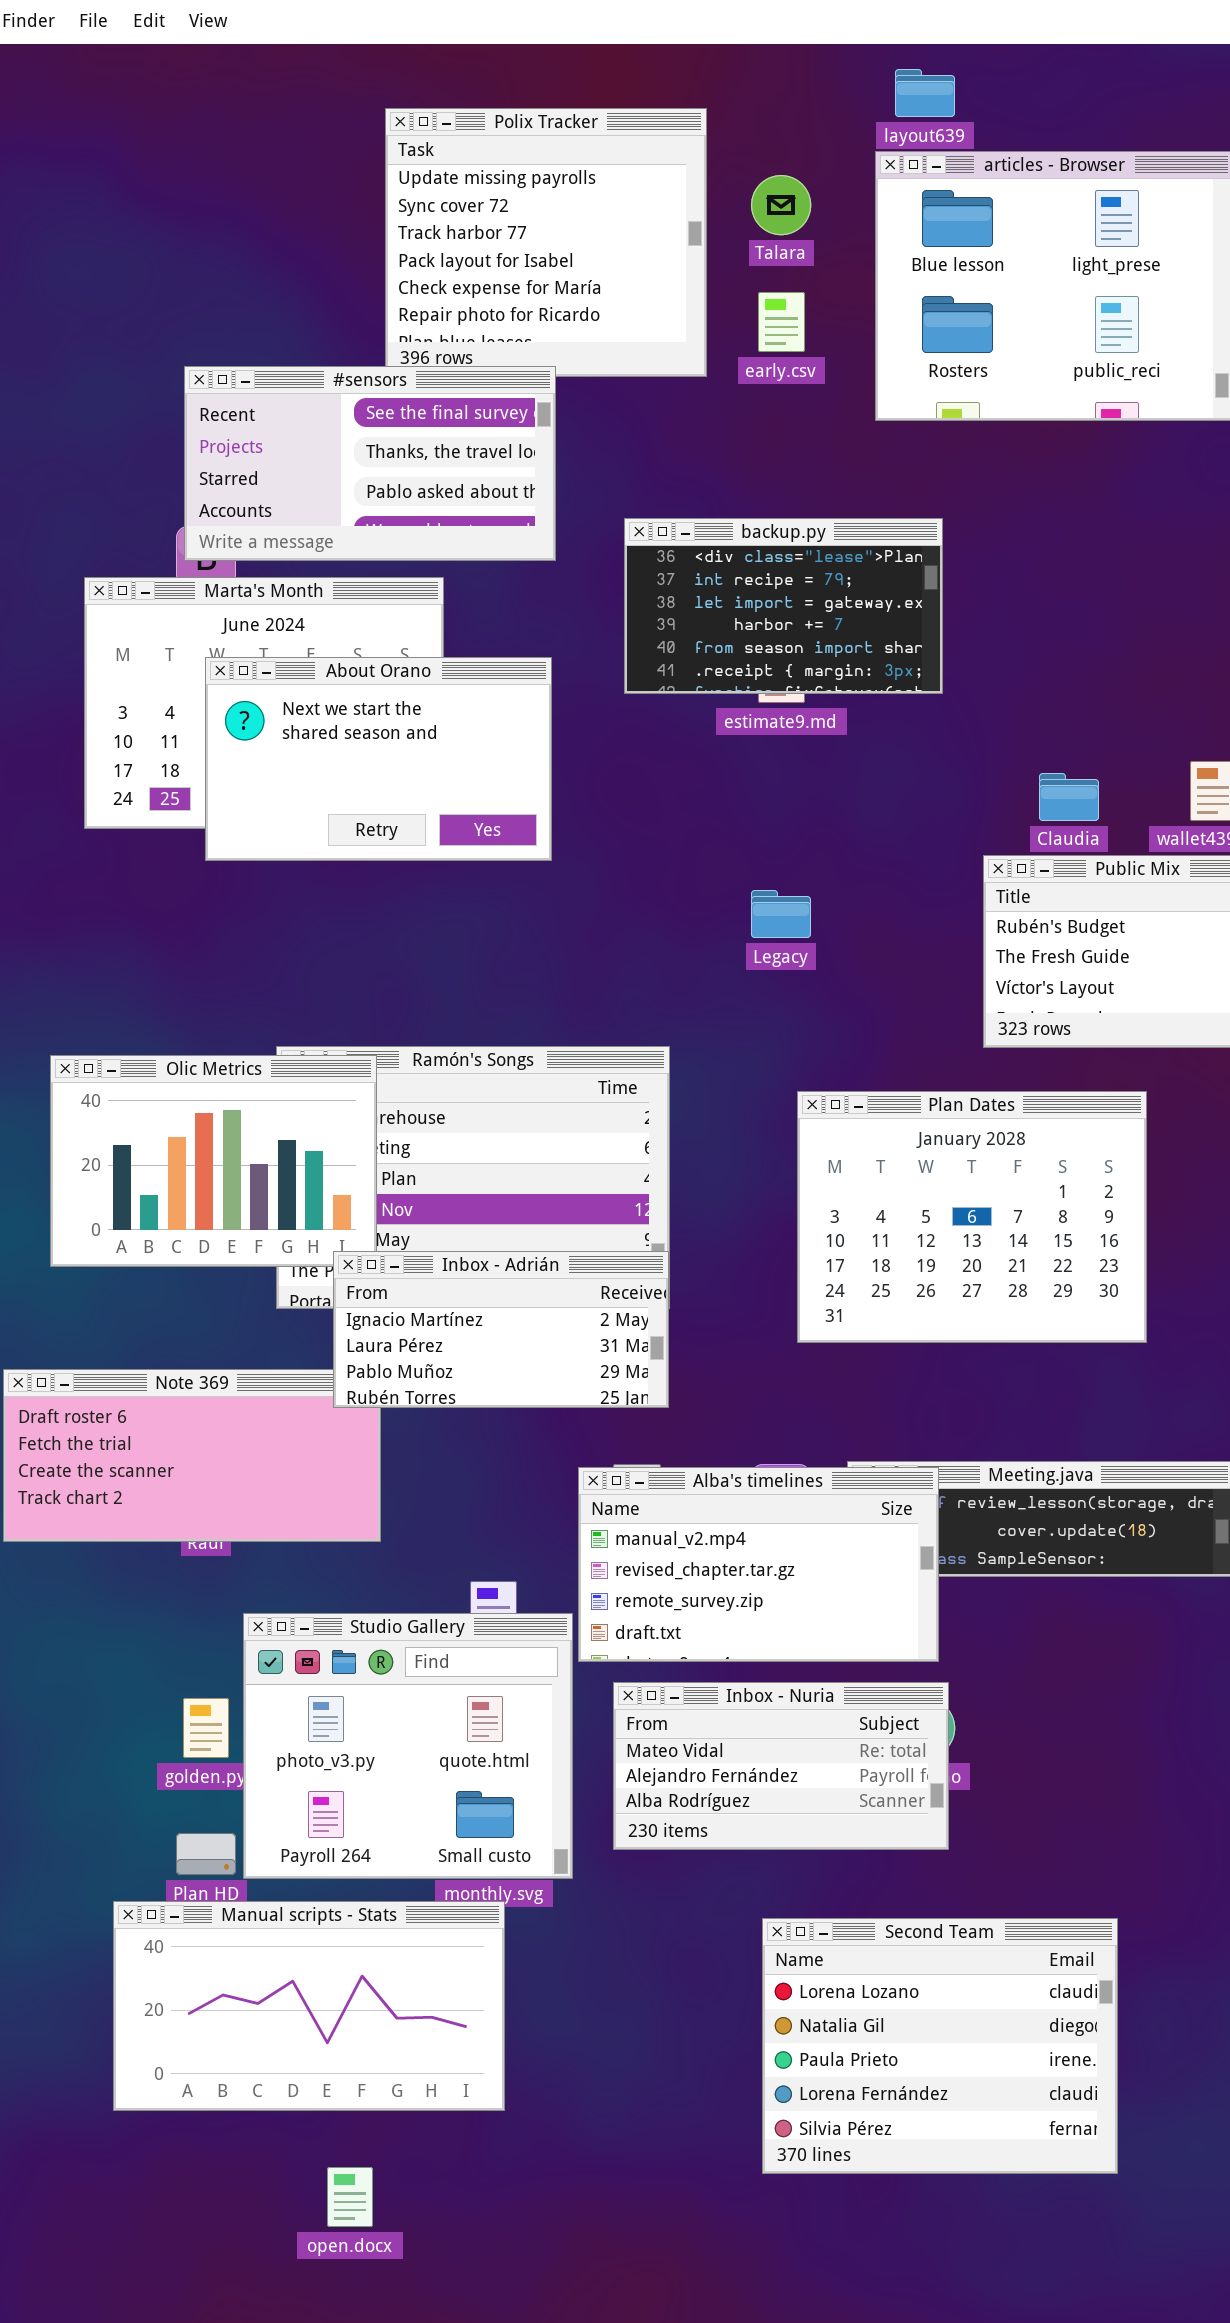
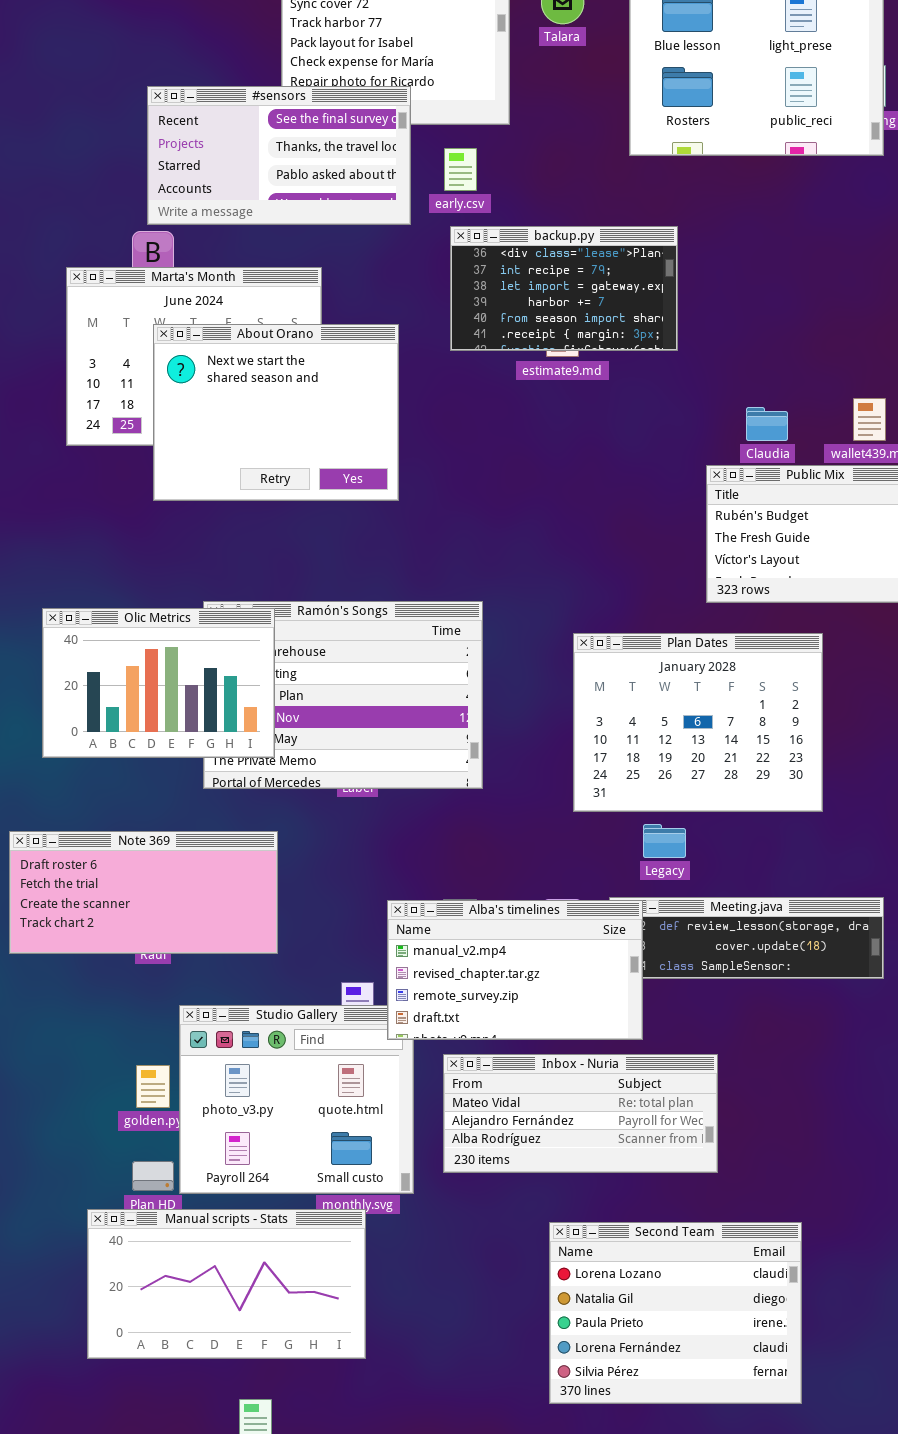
early.csv: [758,292,805,352] -> [444,148,477,191], moved
#sensors: [184,366,556,561] -> [147,86,411,225], moved
About Orano: [205,657,552,861] -> [153,324,399,501], resized
Legacy: [751,890,811,938] -> [643,824,686,858], moved
Inbox - Adrián: [333,1251,669,1408] -> none, closed
Alba's timelines: [578,1467,939,1662] -> [387,900,643,1040], moved
Inbox - Nuria: [613,1682,949,1850] -> [443,1054,718,1173], resized

